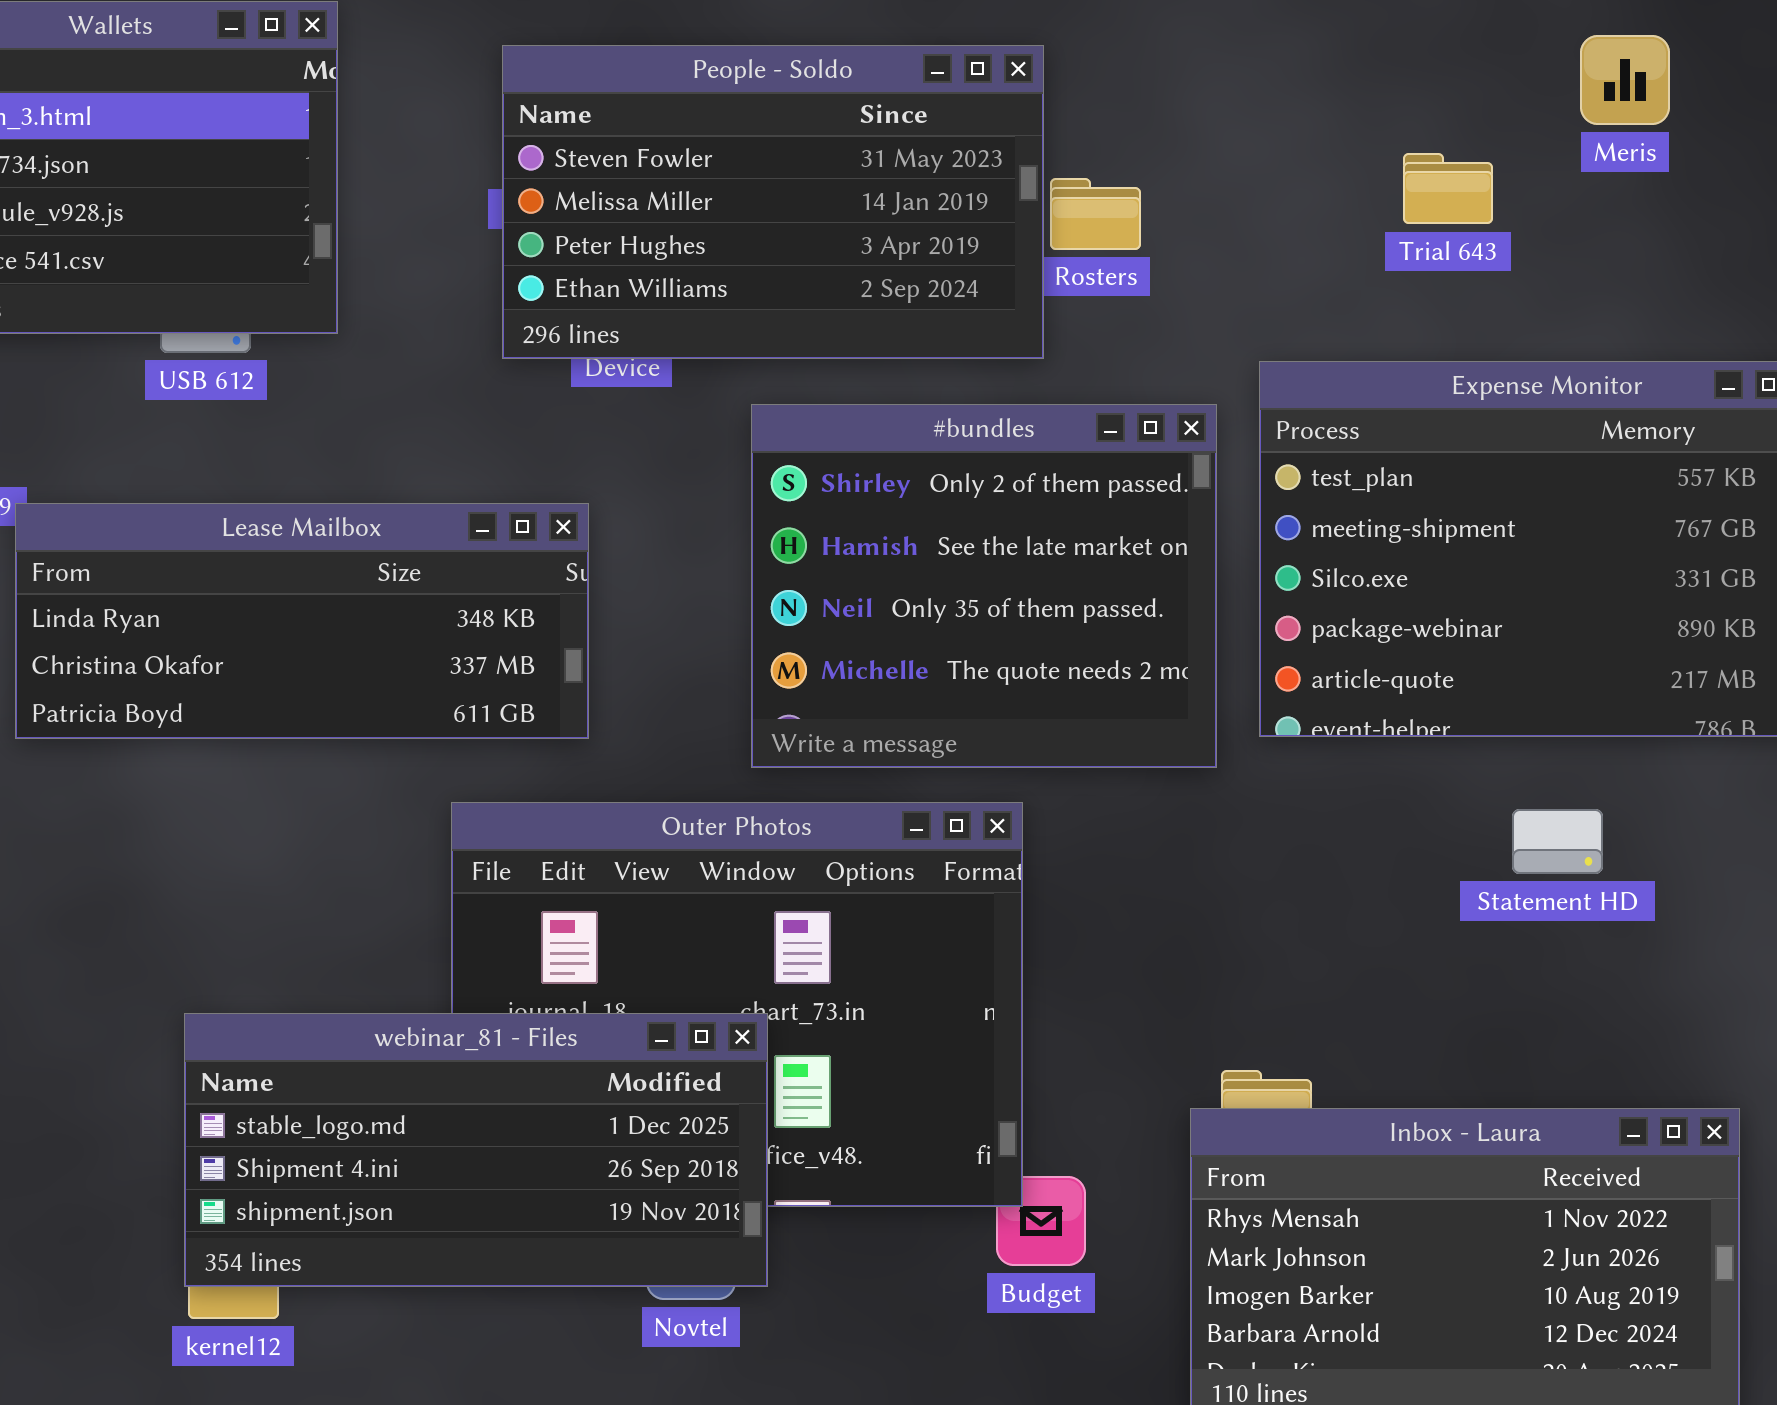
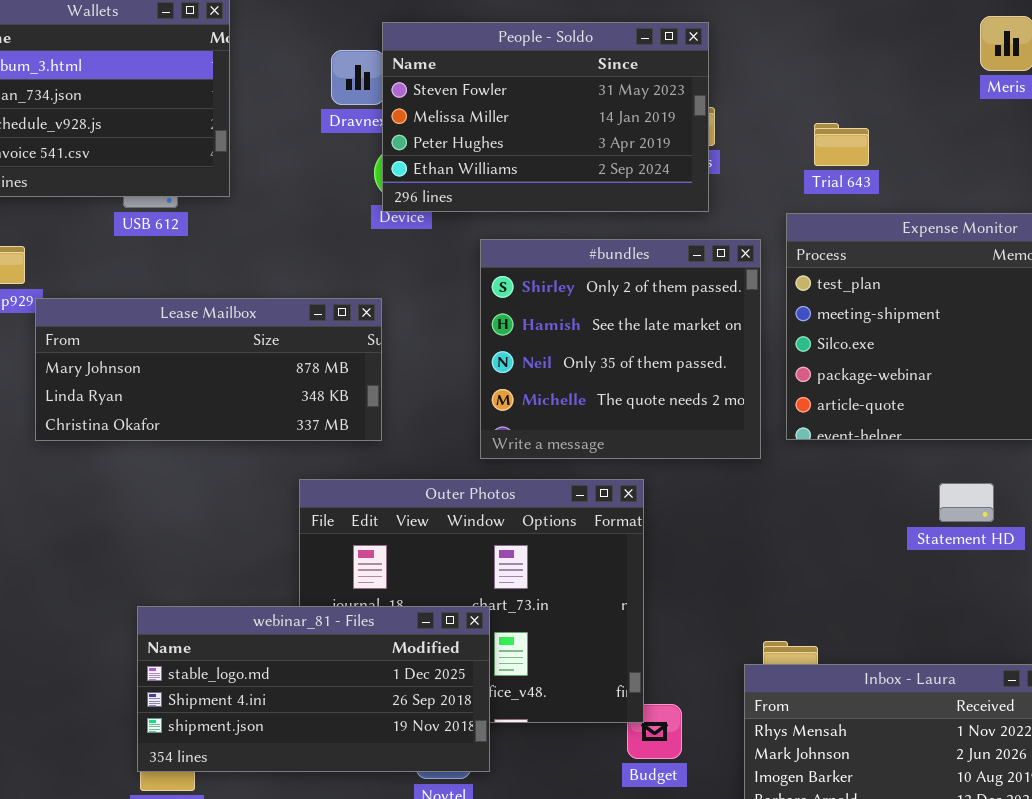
People - Soldo: [502,45,1044,359] -> [382,22,709,212], moved
Trial 643: [1403,153,1493,224] -> [814,123,869,166], moved
Lease Mailbox: [15,503,589,739] -> [35,298,382,441], scrolled up 1 row

